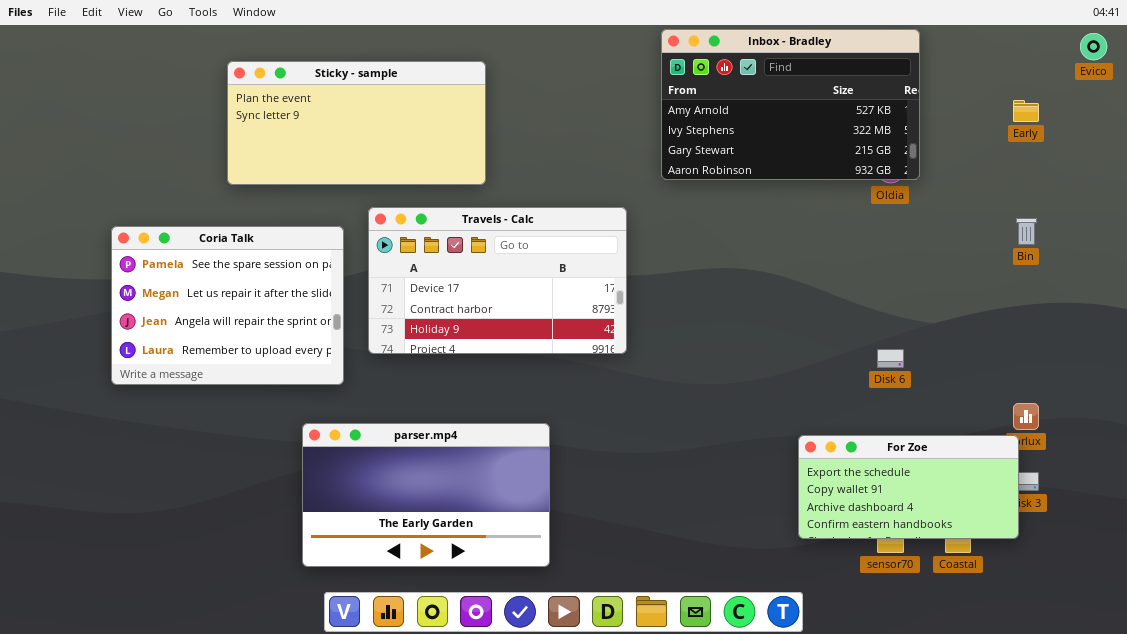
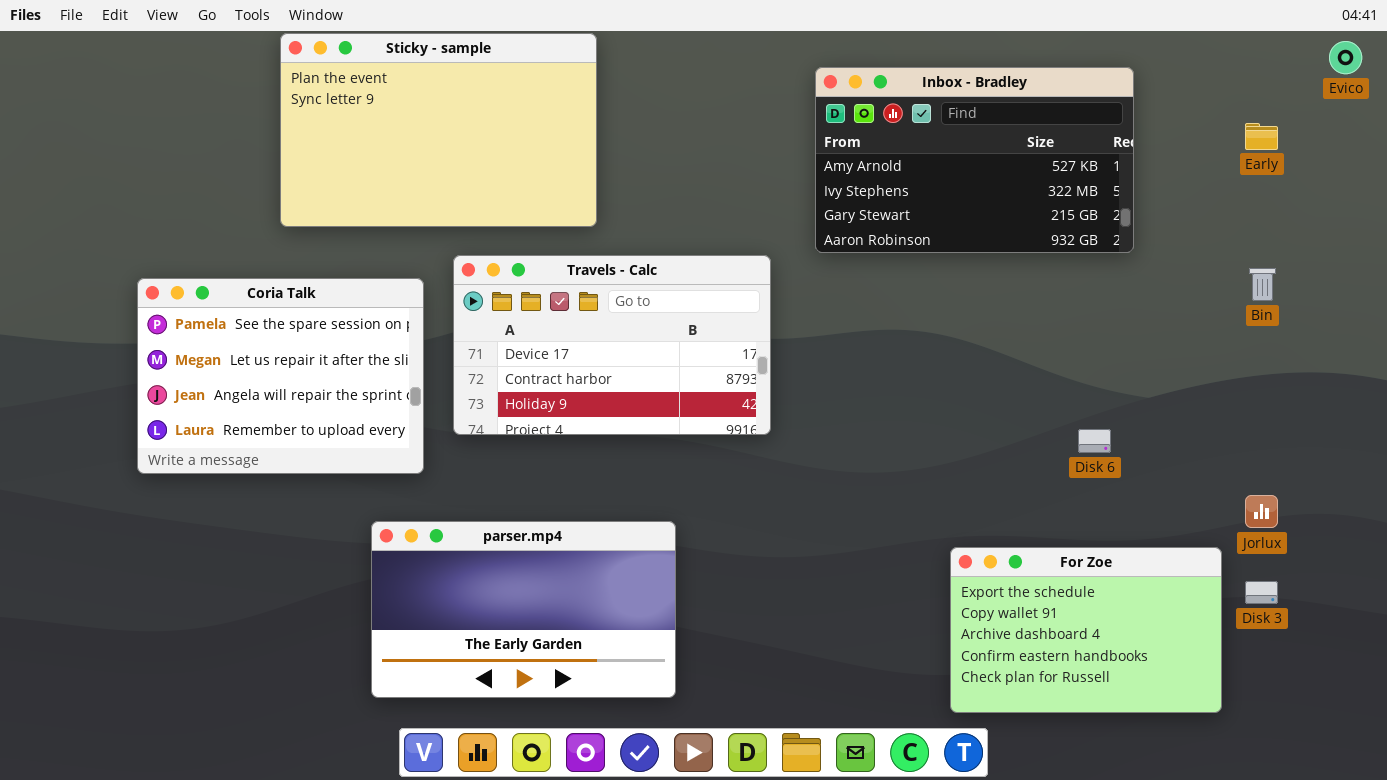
Inbox - Bradley: [661,29,920,180] -> [815,67,1134,253], moved
Sticky - sample: [227,61,486,185] -> [280,33,597,227], resized
For Zoe: [798,435,1019,539] -> [950,547,1222,713], moved, resized

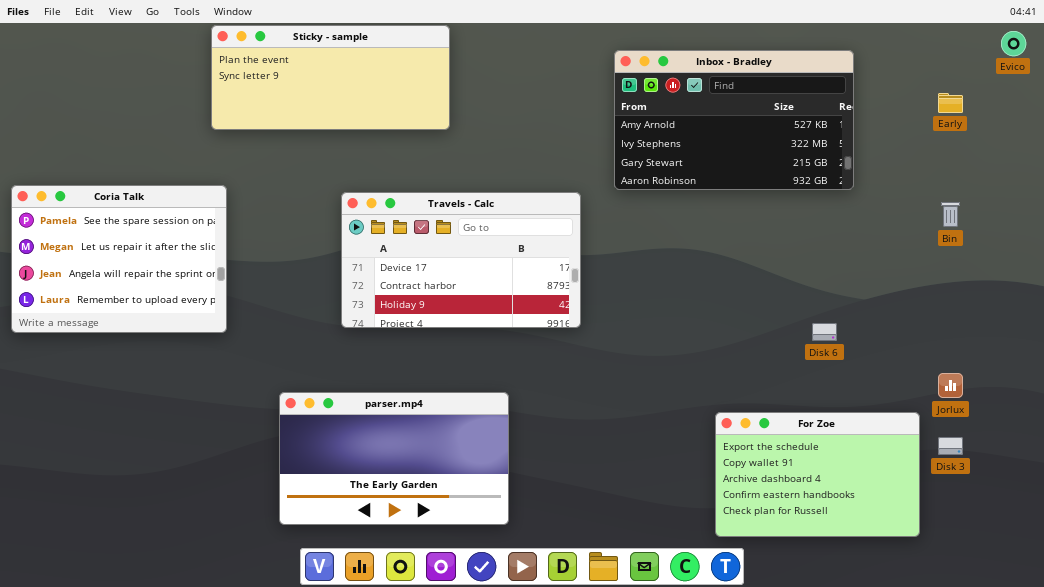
Sticky - sample: [280,33,597,227] -> [211,25,450,130], resized
Coria Talk: [137,278,424,474] -> [11,185,227,333], moved

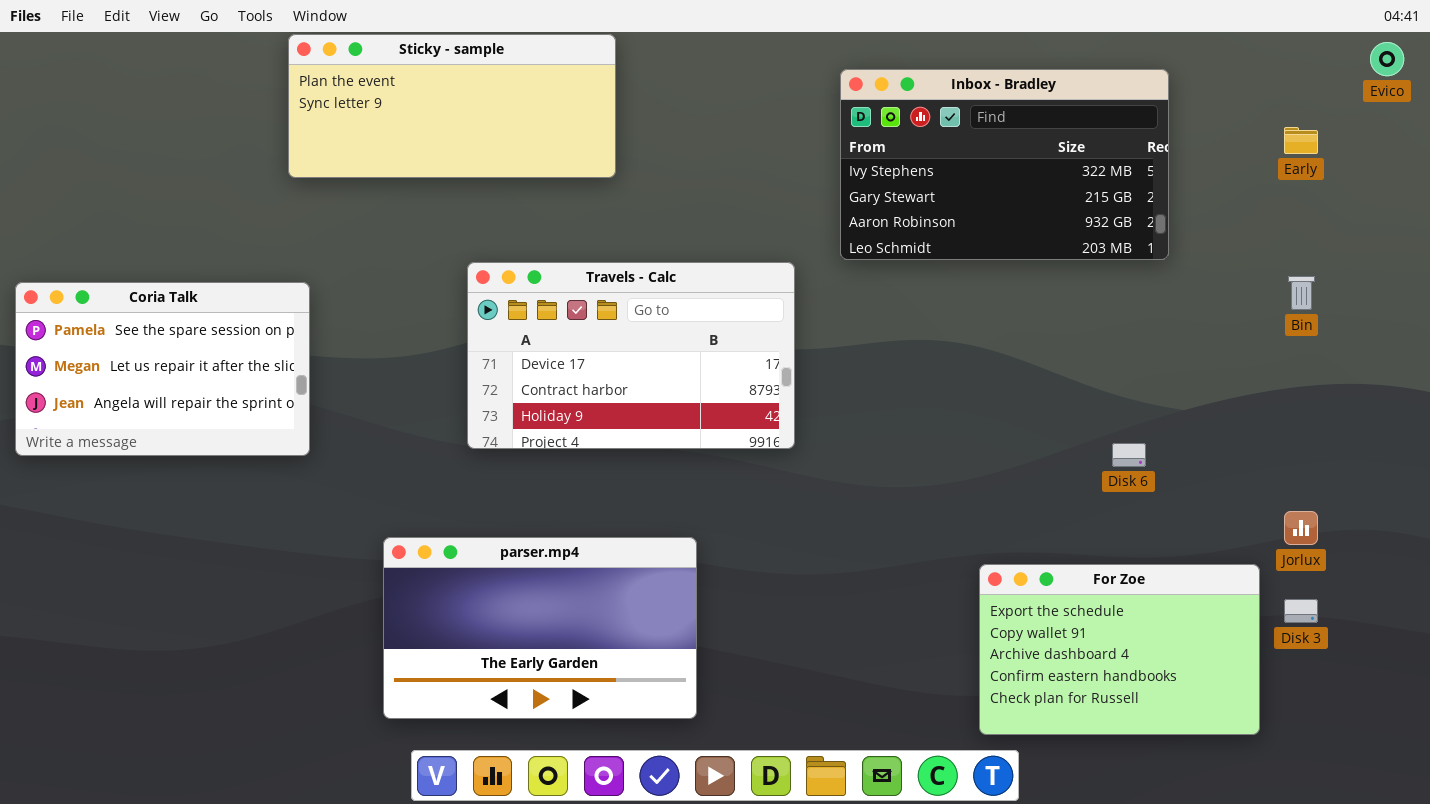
Inbox - Bradley: [614,50,854,190] -> [840,69,1169,260], scrolled down 1 row
Coria Talk: [11,185,227,333] -> [15,282,310,456], resized

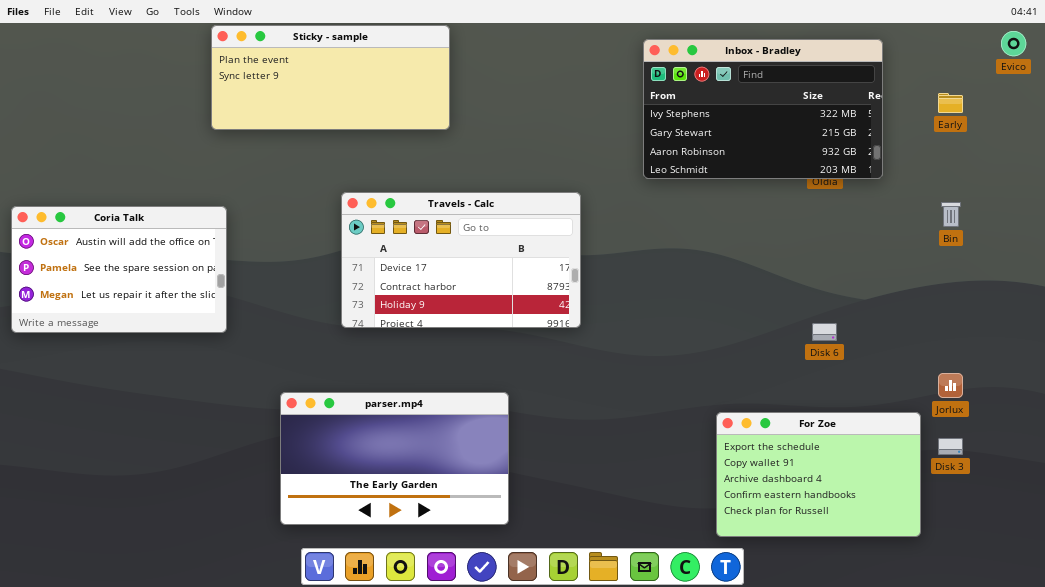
Inbox - Bradley: [840,69,1169,260] -> [643,39,883,179], moved
Coria Talk: [15,282,310,456] -> [11,206,227,333], scrolled up 1 row

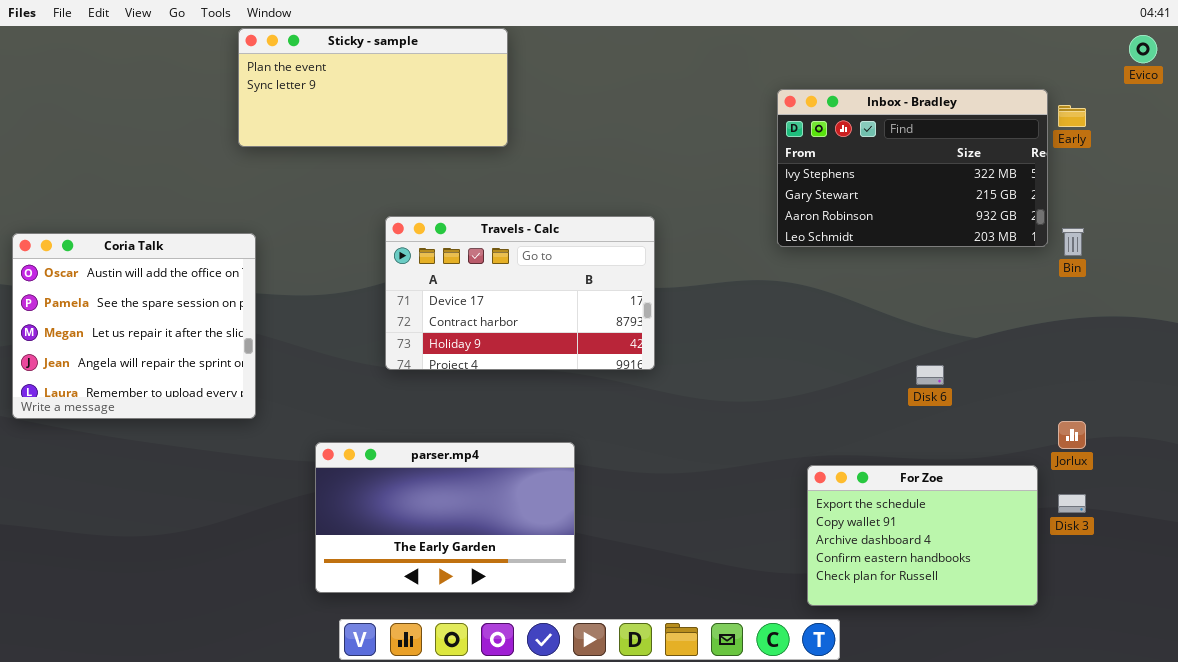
Inbox - Bradley: [643,39,883,179] -> [777,89,1048,247], moved
Coria Talk: [11,206,227,333] -> [12,233,256,419], resized

